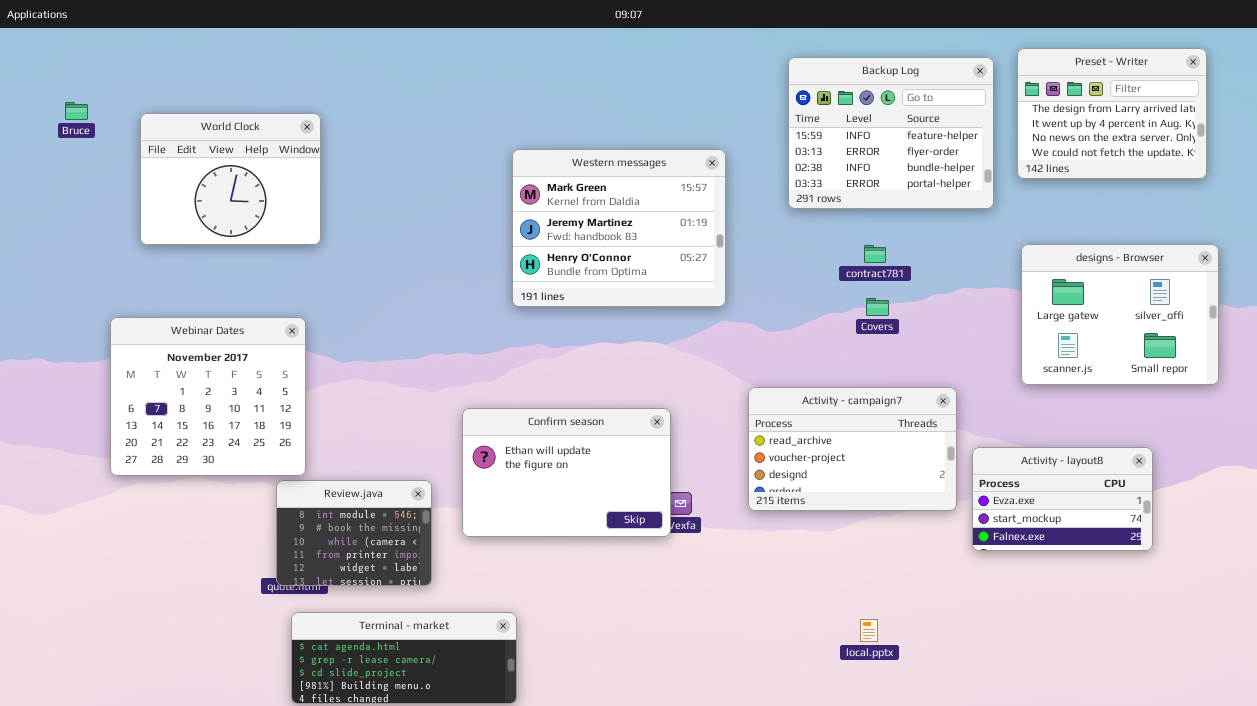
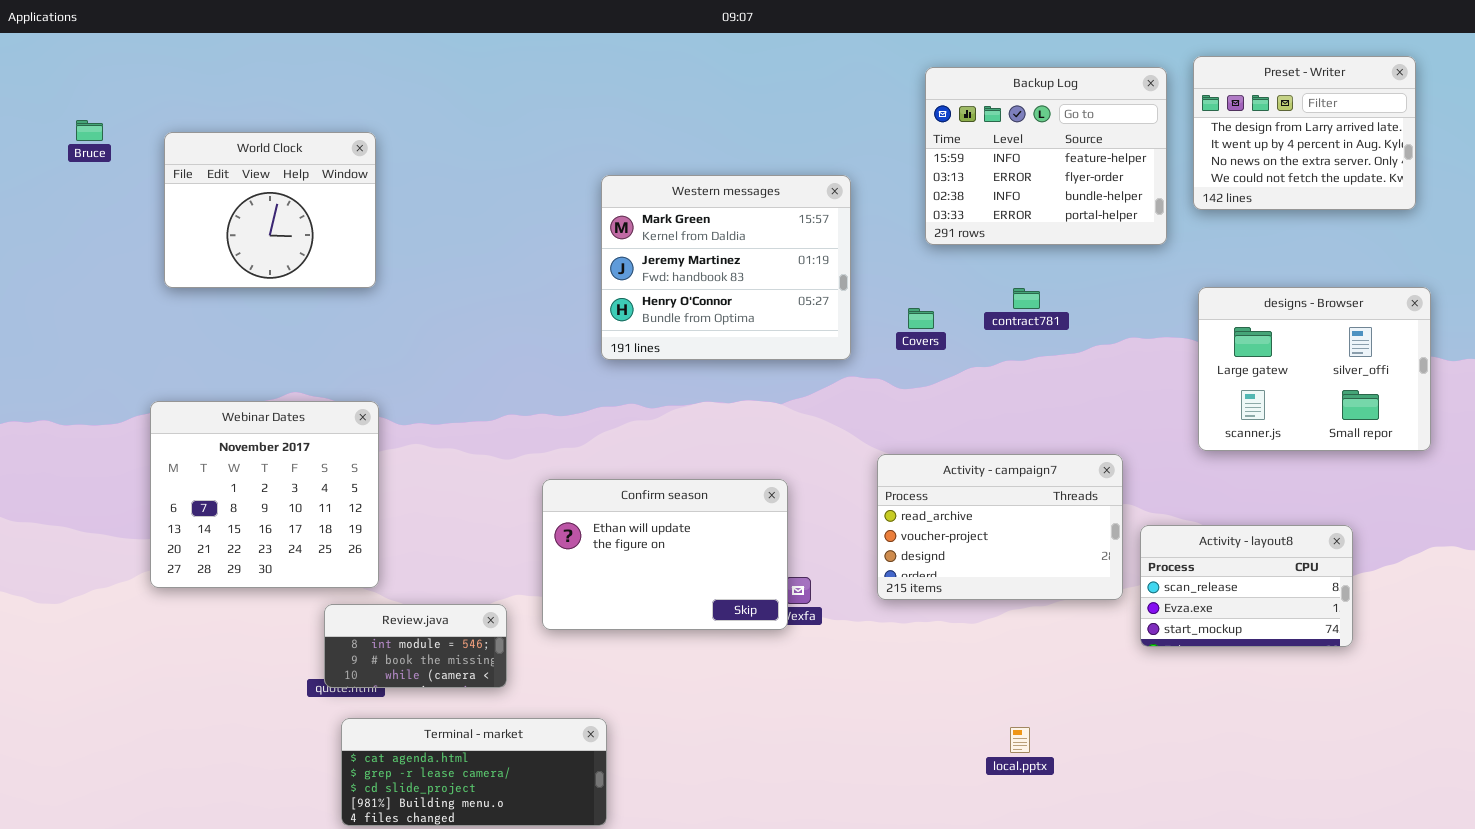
Covers: [866,298,889,316] -> [908,308,934,329], moved
Webinar Dates: [110,317,306,476] -> [150,401,379,588], moved
Activity - layout8: [972,447,1153,551] -> [1140,525,1353,647], scrolled up 1 row
Review.java: [276,480,432,586] -> [324,604,507,688], resized

